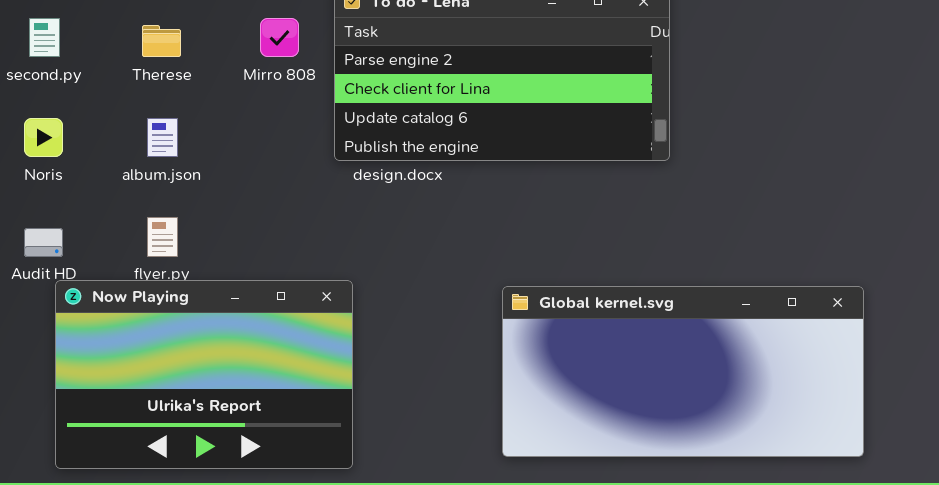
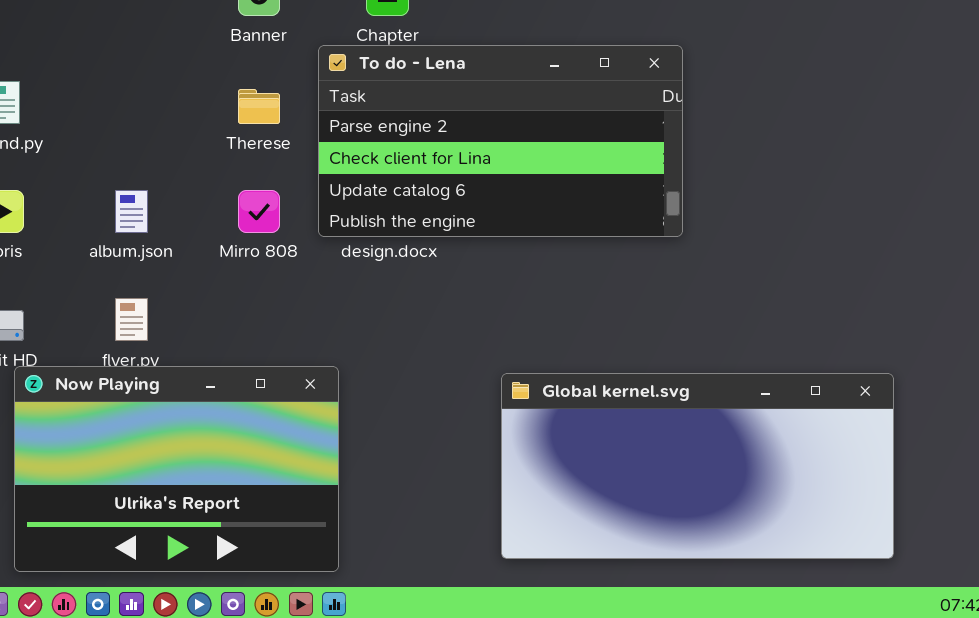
Mirro 808: [260,18,299,57] -> [238,190,280,233], moved
Therese: [142,25,181,57] -> [238,89,280,124], moved

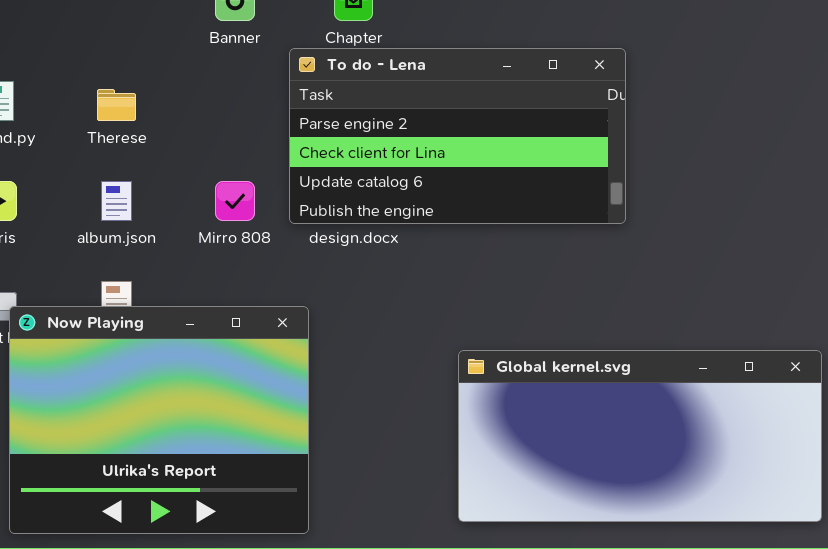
Therese: [238,89,280,124] -> [97,89,136,121], moved
Now Playing: [14,366,339,572] -> [9,306,309,534], resized

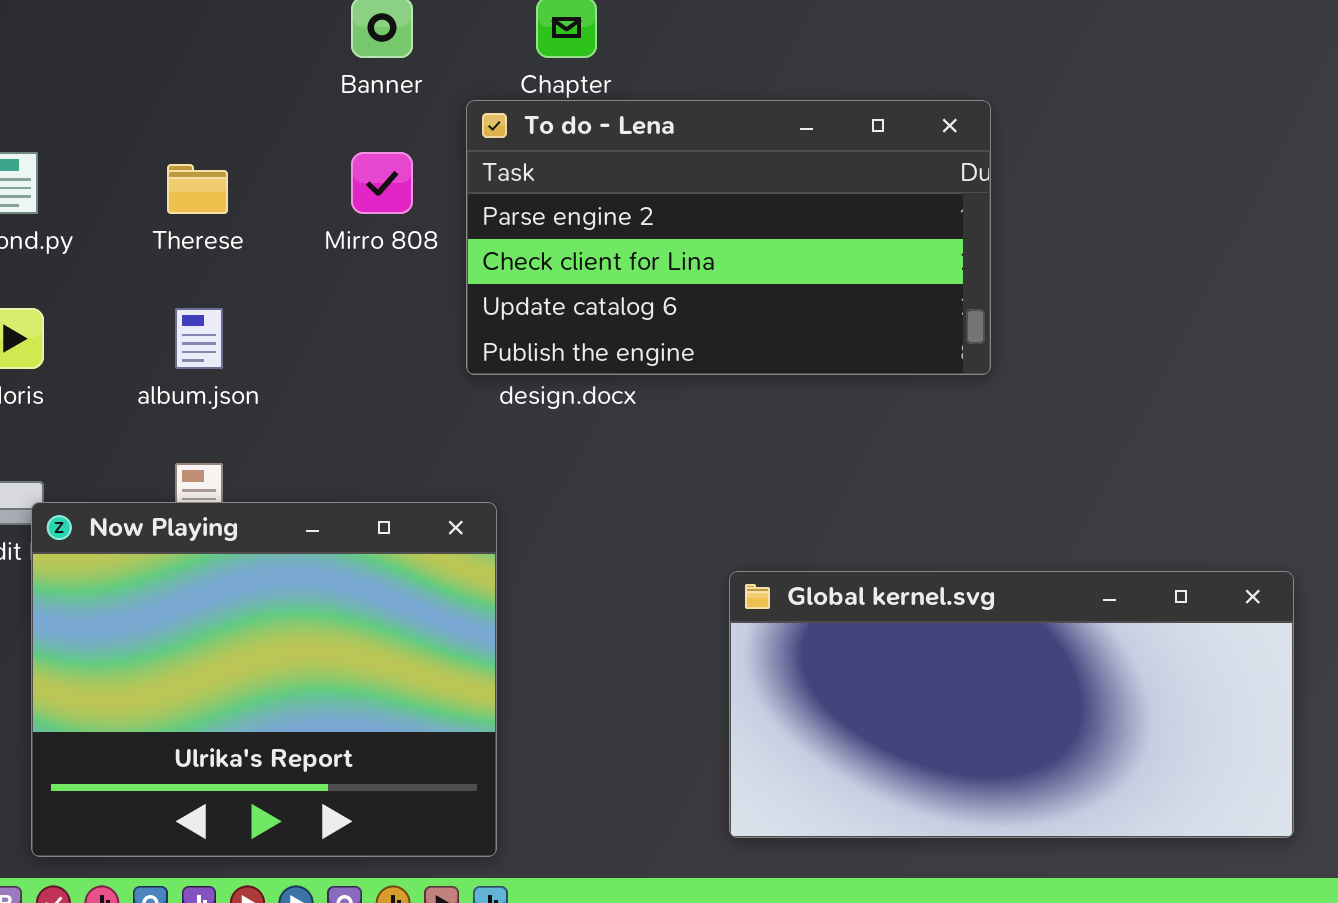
Mirro 808: [215,181,255,221] -> [351,152,413,214], moved

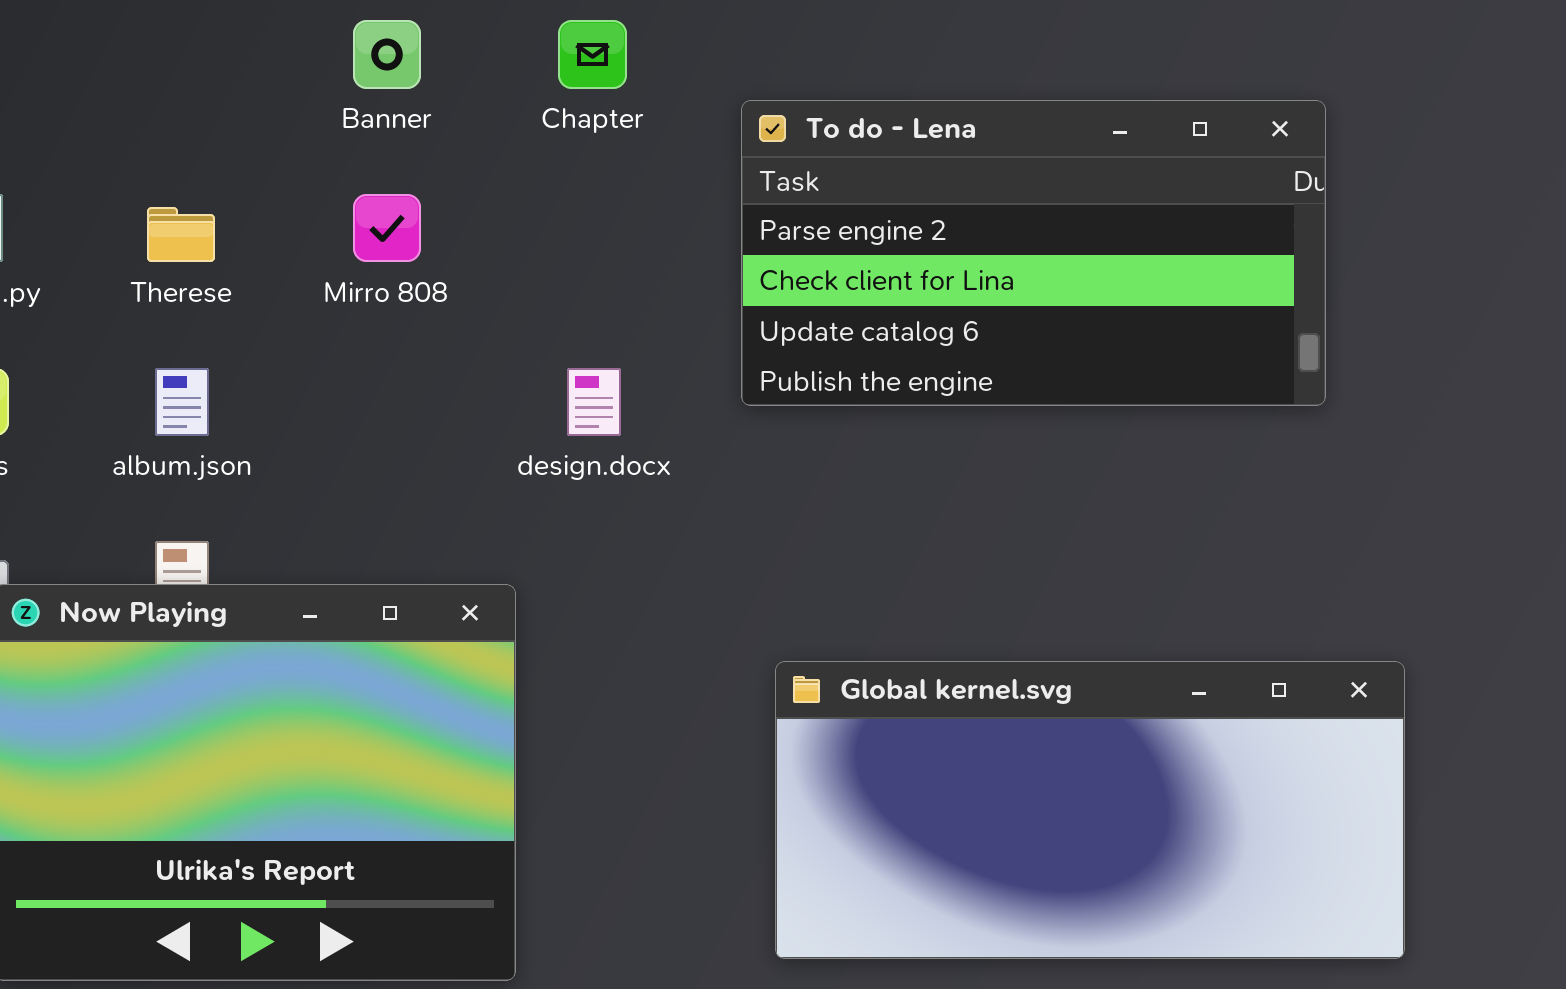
To do - Lena: [466,100,991,375] -> [741,100,1326,406], moved

